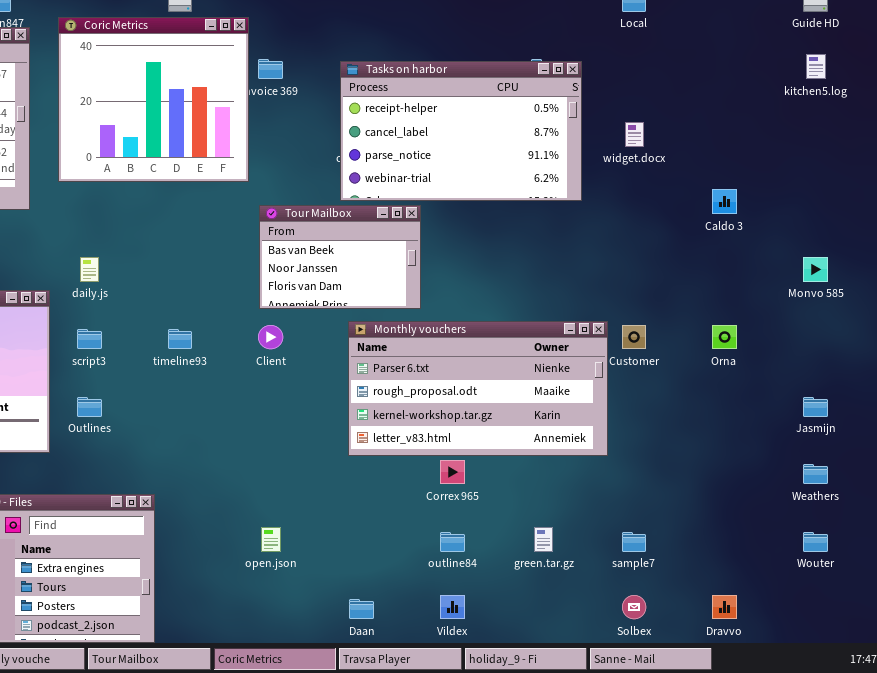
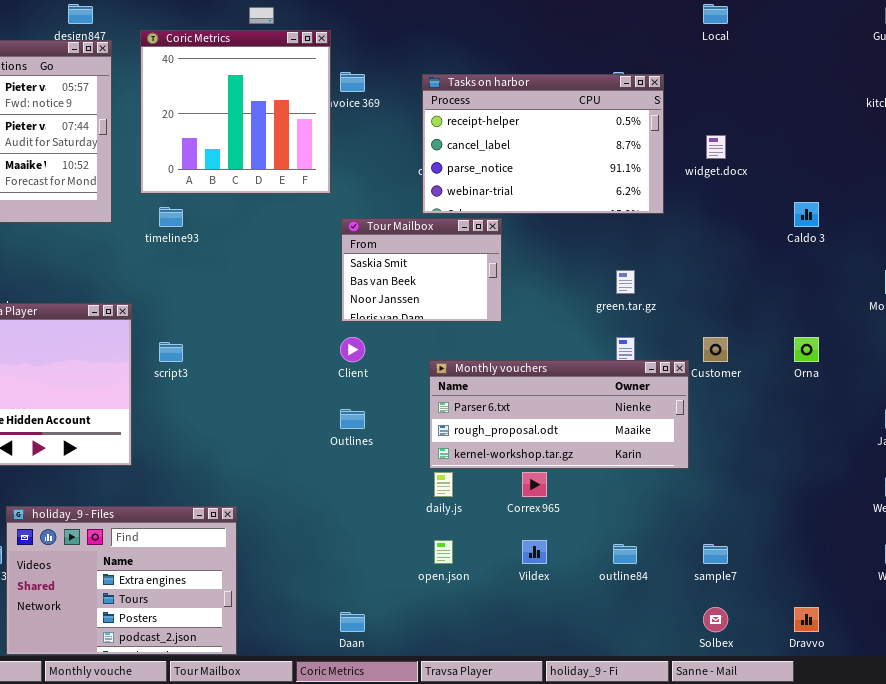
Tour Mailbox: [259,205,421,309] -> [341,218,502,322], scrolled up 1 row
daily.js: [80,257,99,282] -> [434,472,453,497], moved
Monthly vouchers: [348,321,608,456] -> [429,360,689,469], resized
timeline93: [168,329,192,349] -> [159,207,183,227], moved
Outlines: [77,397,102,417] -> [340,409,365,429], moved
open.json: [261,527,281,552] -> [434,540,453,564], moved
green.tar.gz: [534,527,553,552] -> [616,270,635,294], moved
outline84: [440,532,465,552] -> [613,544,637,564], moved
Vildex: [440,595,465,619] -> [522,540,547,564], moved
Daan: [349,599,374,619] -> [340,612,365,632], moved

